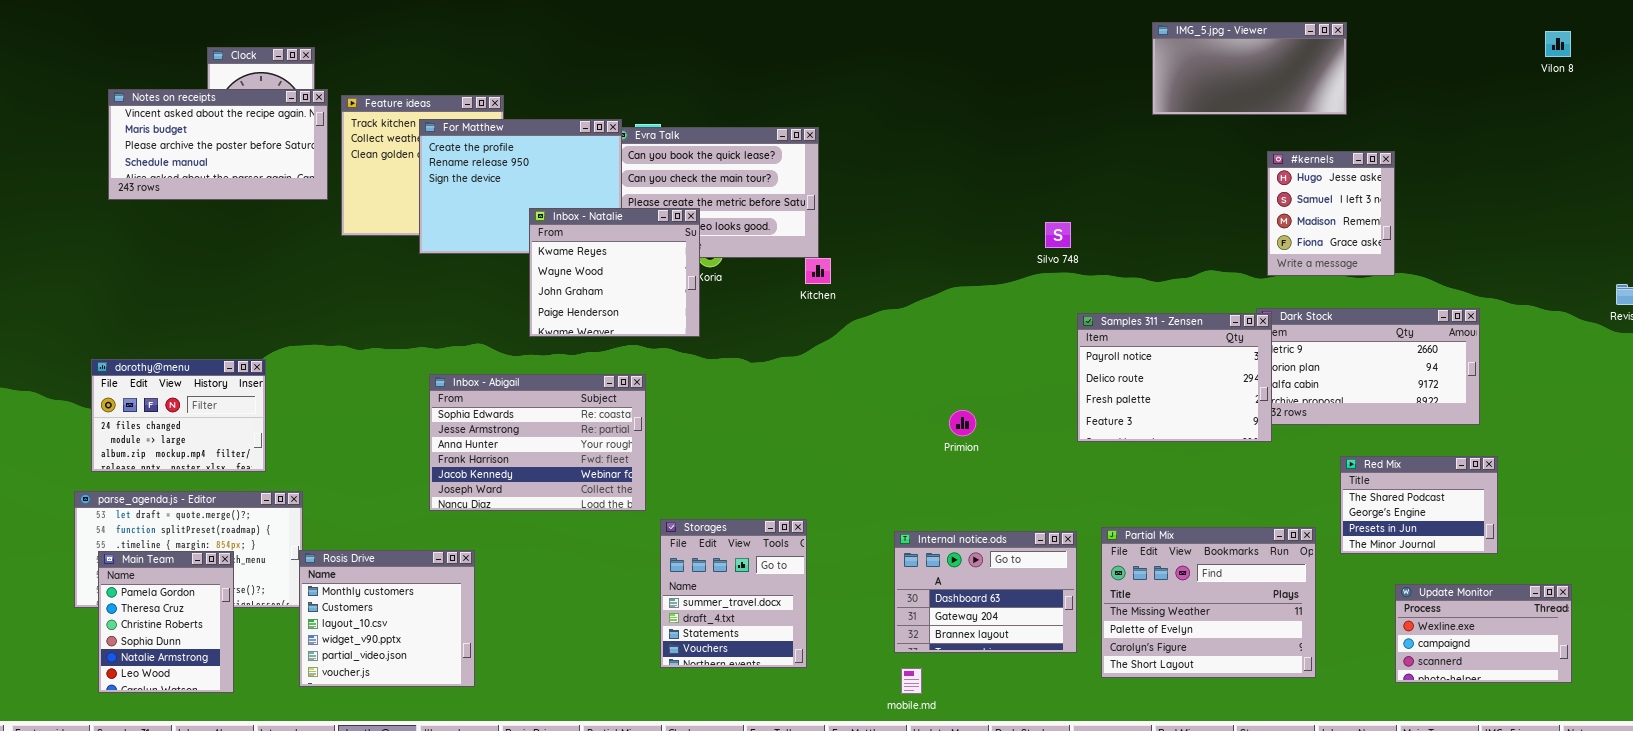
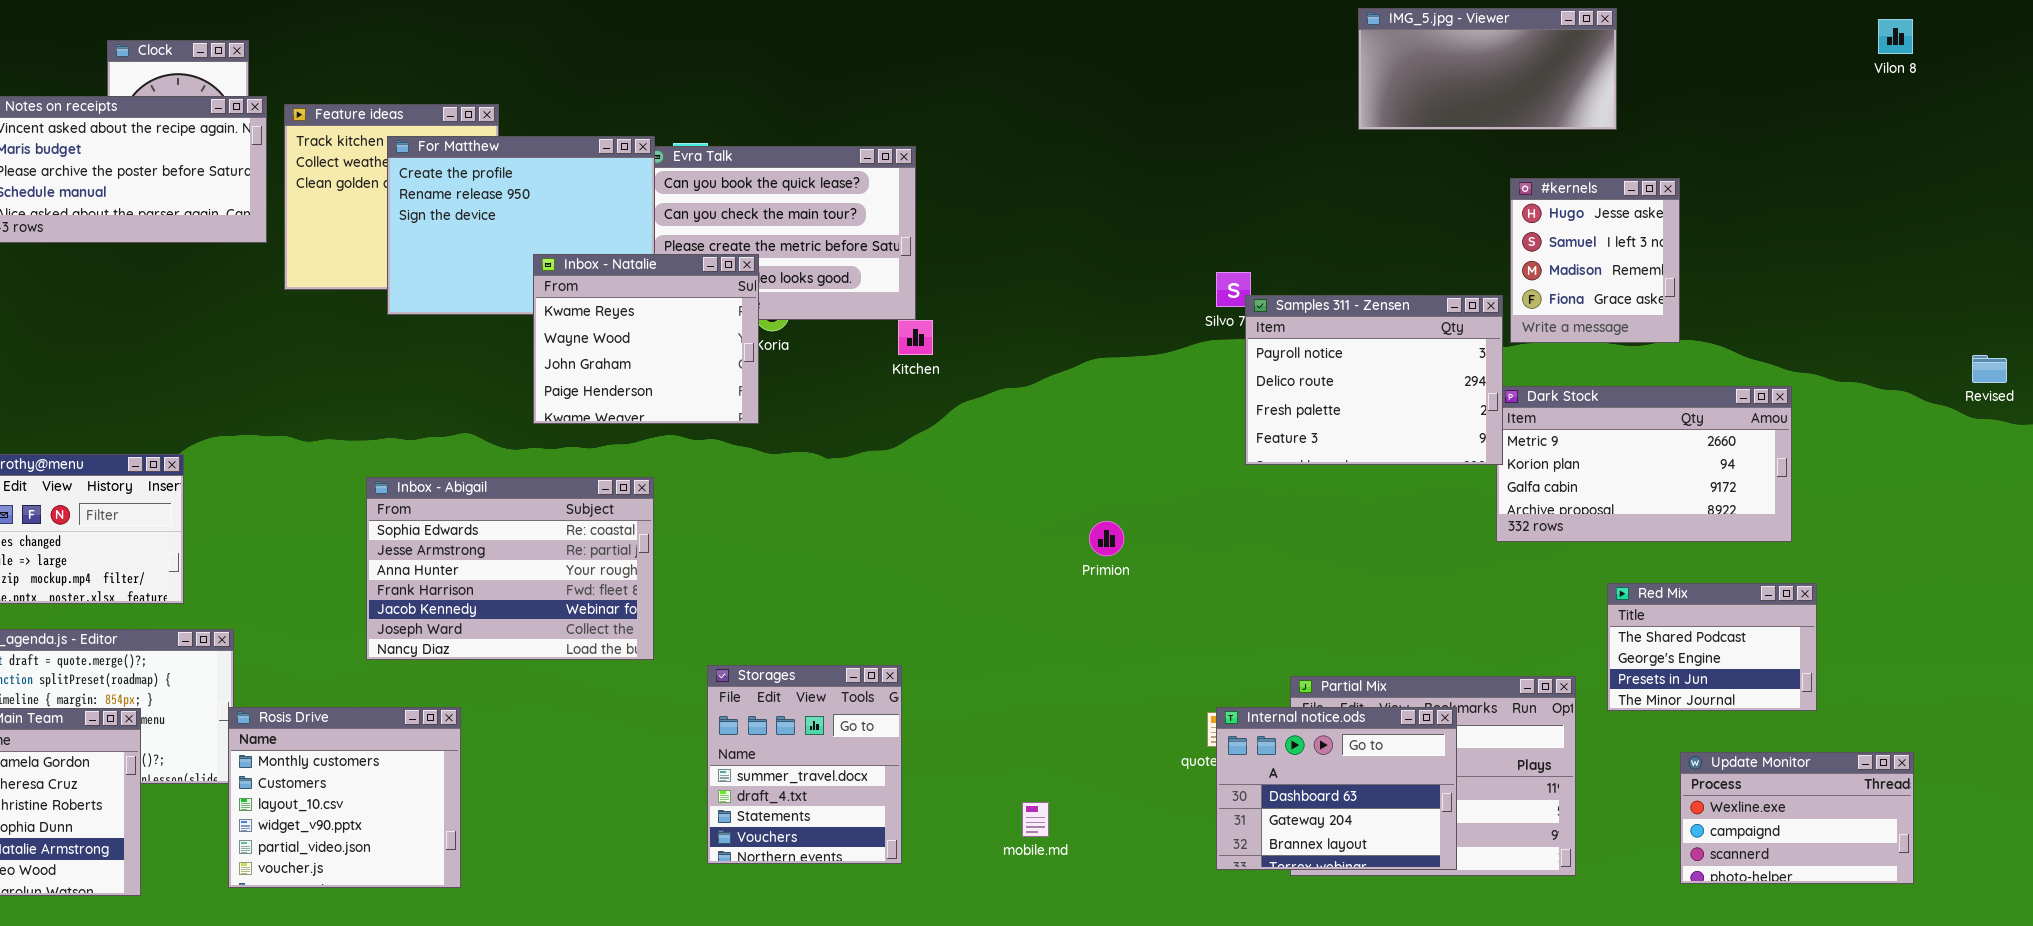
Samples 311 - Zensen: [1077,313,1272,442] -> [1245,295,1503,465], moved
Inbox - Abigail: [429,374,646,511] -> [366,477,654,660], moved
Internal notice.ods: [894,531,1077,653] -> [1216,707,1457,870], moved
mobile.md: [901,668,922,694] -> [1022,802,1049,837], moved

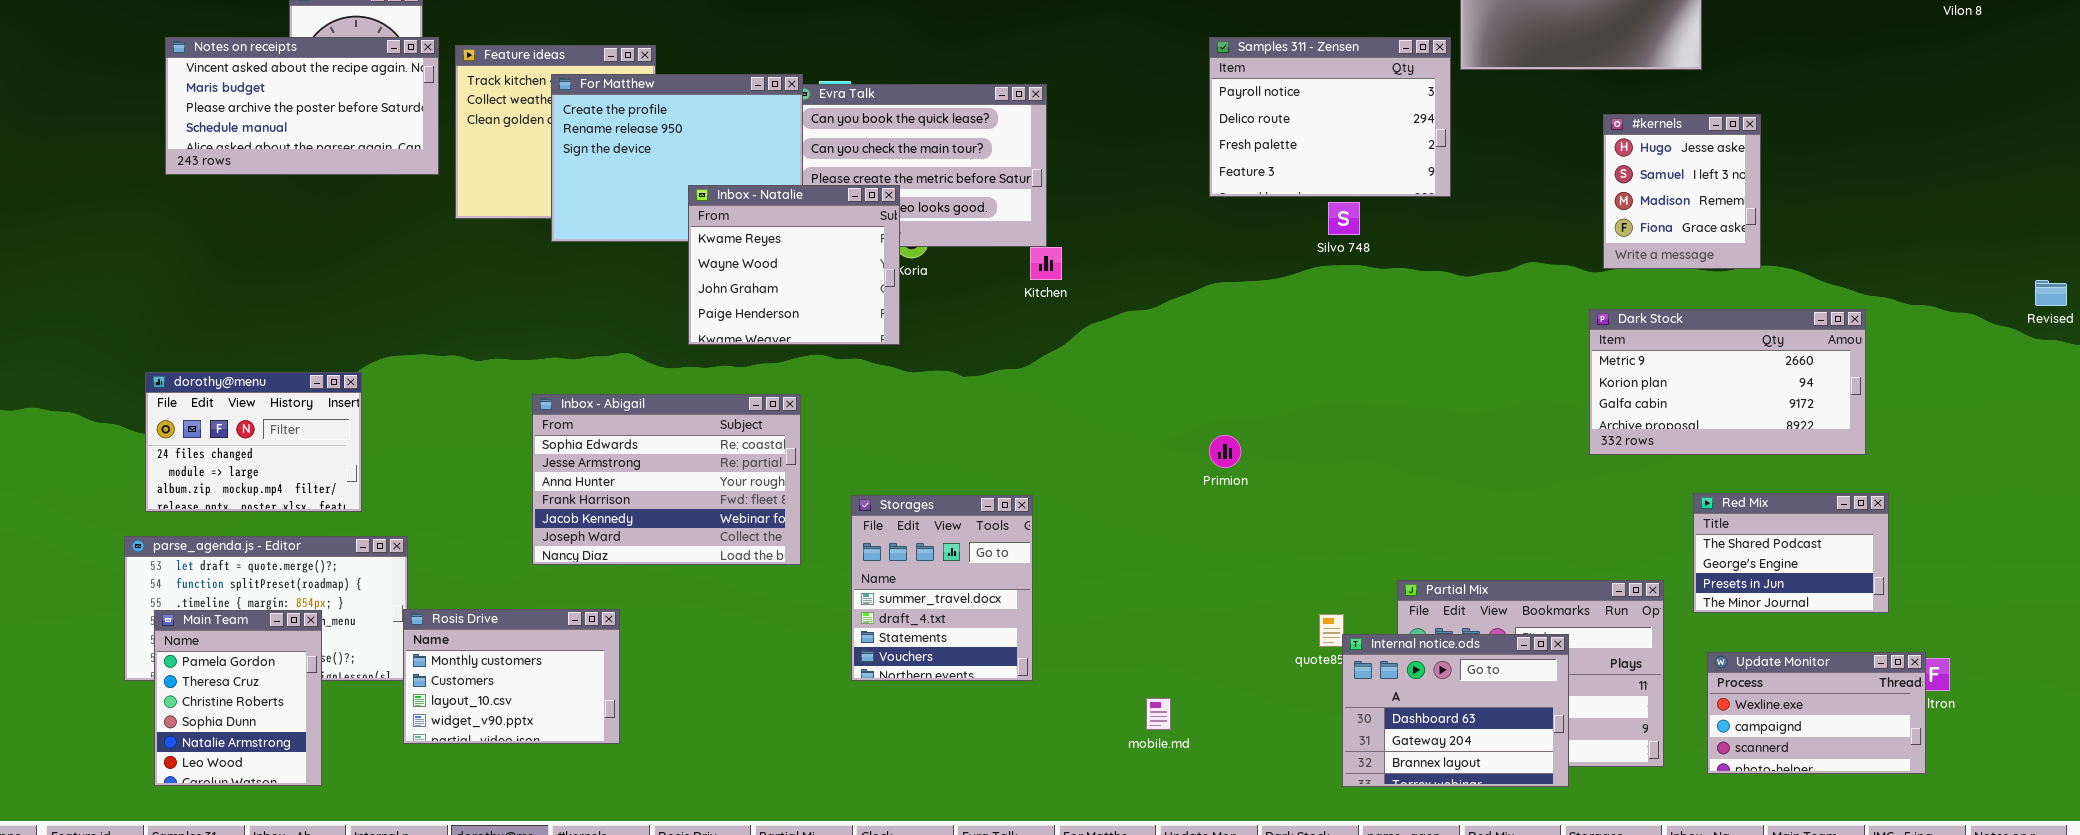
Samples 311 - Zensen: [1245,295,1503,465] -> [1209,37,1451,197], moved
Storages: [707,665,902,864] -> [851,495,1033,681], moved
Rosis Drive: [228,707,461,888] -> [403,609,620,744], resized
Internal notice.ods: [1216,707,1457,870] -> [1342,634,1569,787], moved
Update Monitor: [1680,752,1914,884] -> [1707,652,1926,774], moved

